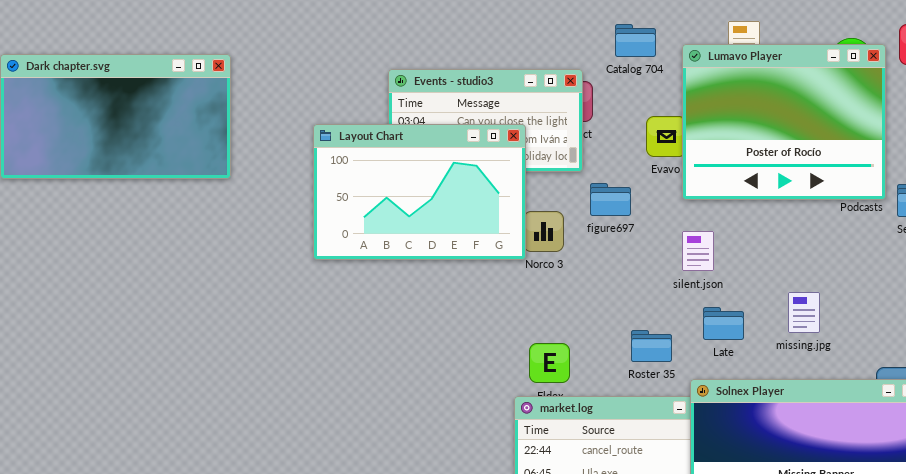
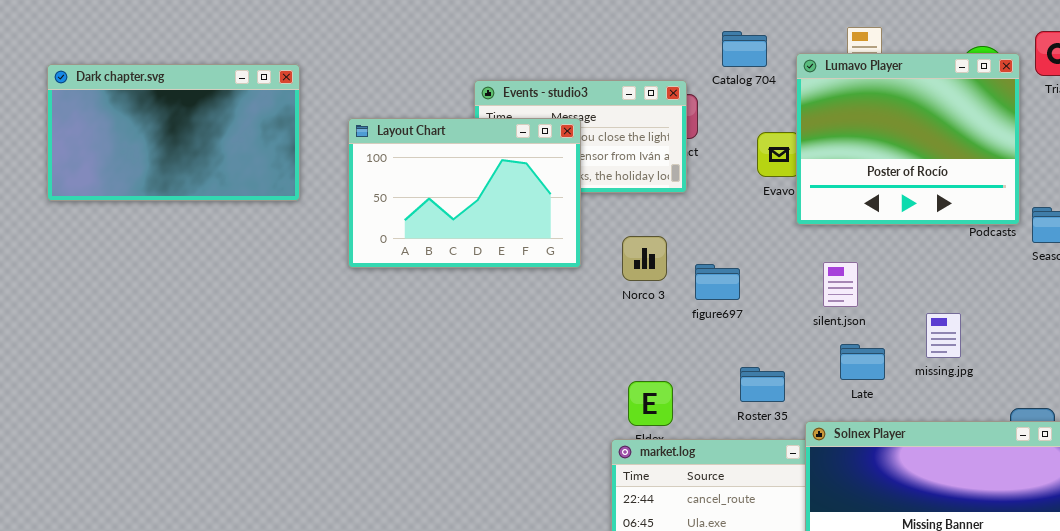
Layout Chart: [313,124,526,260] -> [348,118,581,268], moved
figure697: [590,183,631,216] -> [695,264,740,300], moved
silent.json: [682,231,714,271] -> [823,262,858,307], moved
missing.jpg: [788,292,820,333] -> [926,313,961,358], moved
Late: [703,307,744,340] -> [840,344,885,380], moved

